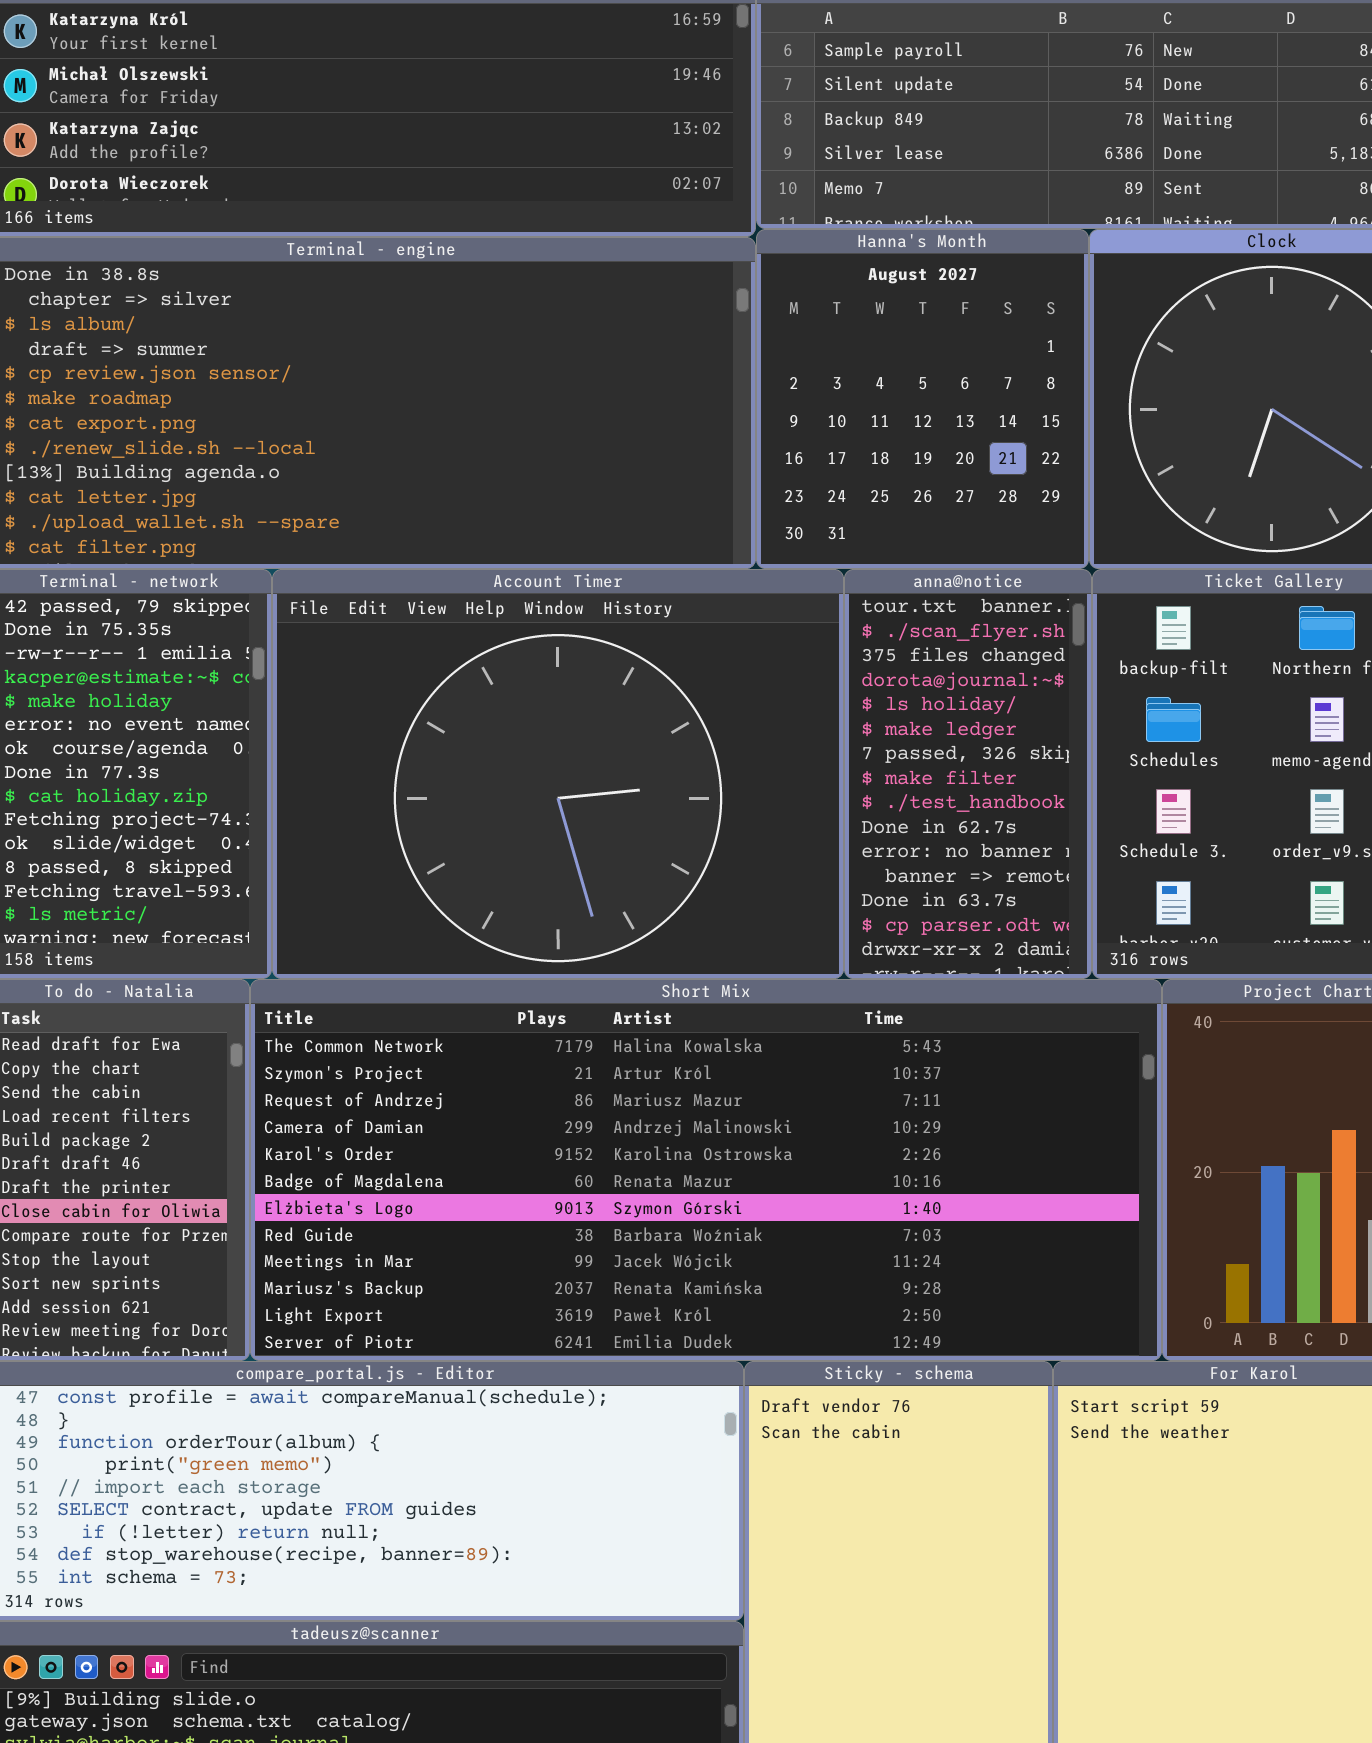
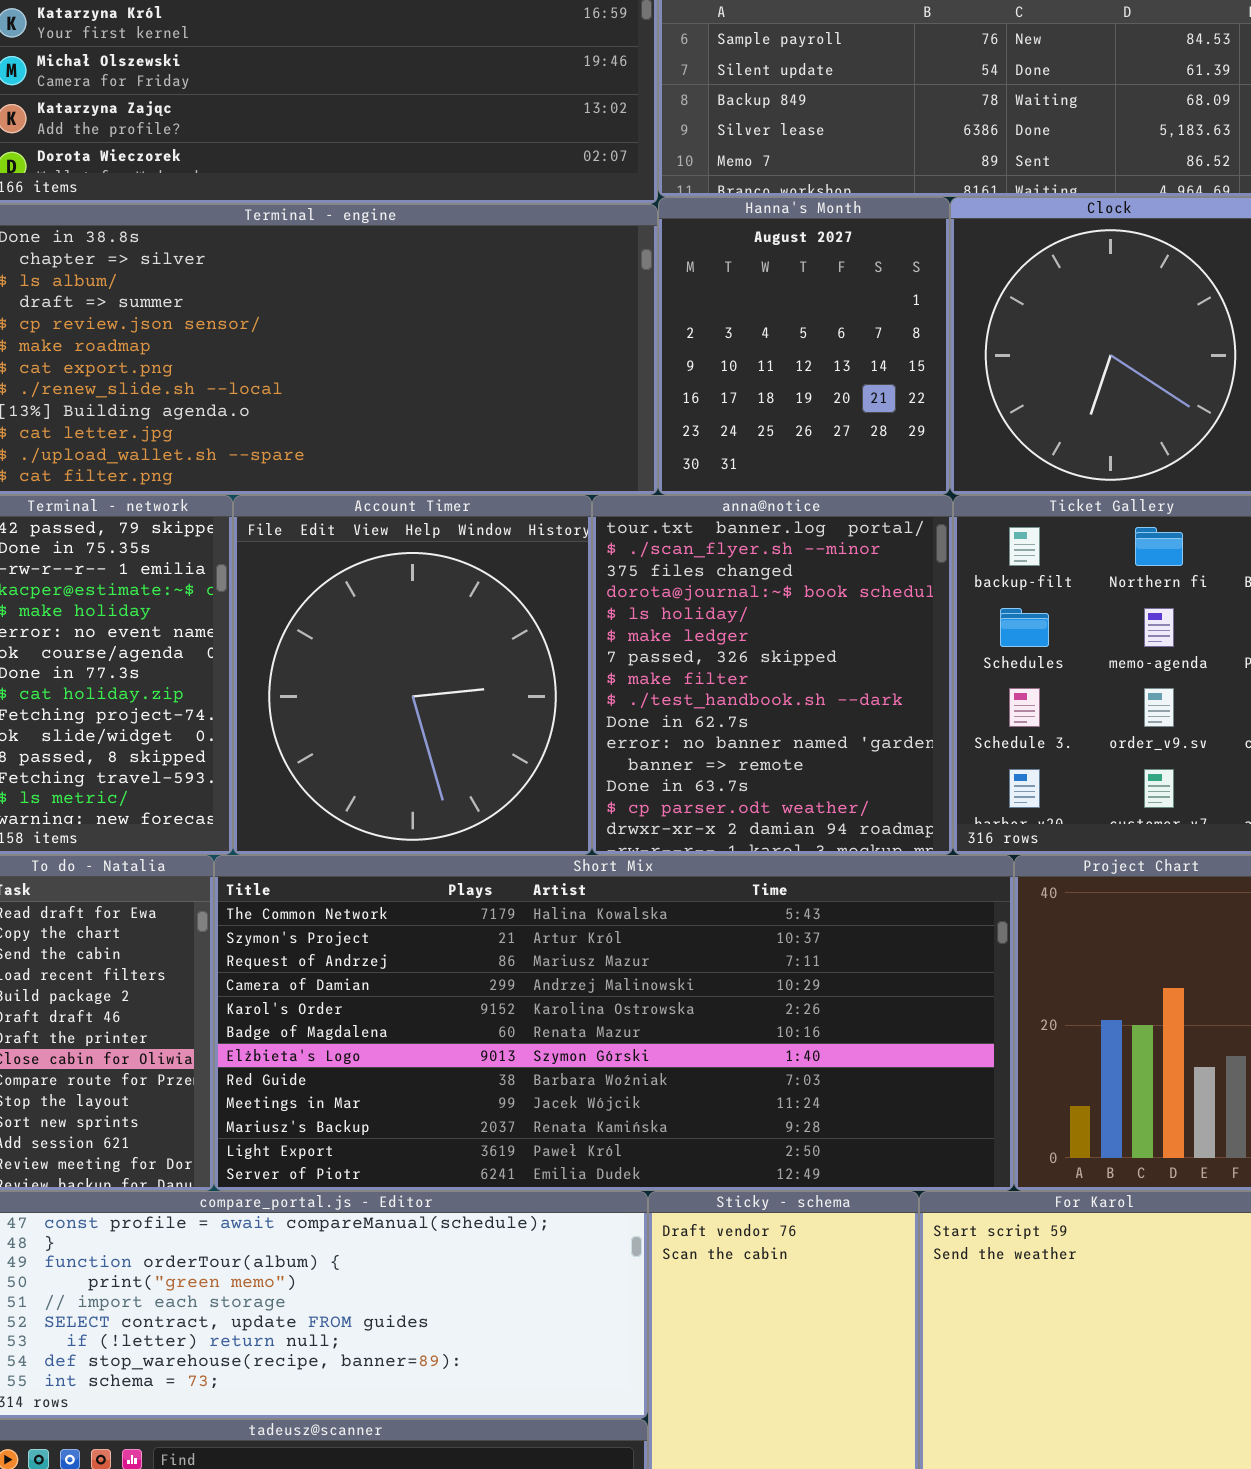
Account Timer: [272,569,844,979] -> [233,495,592,855], resized
anna@notice: [844,569,1092,979] -> [592,495,953,855], resized

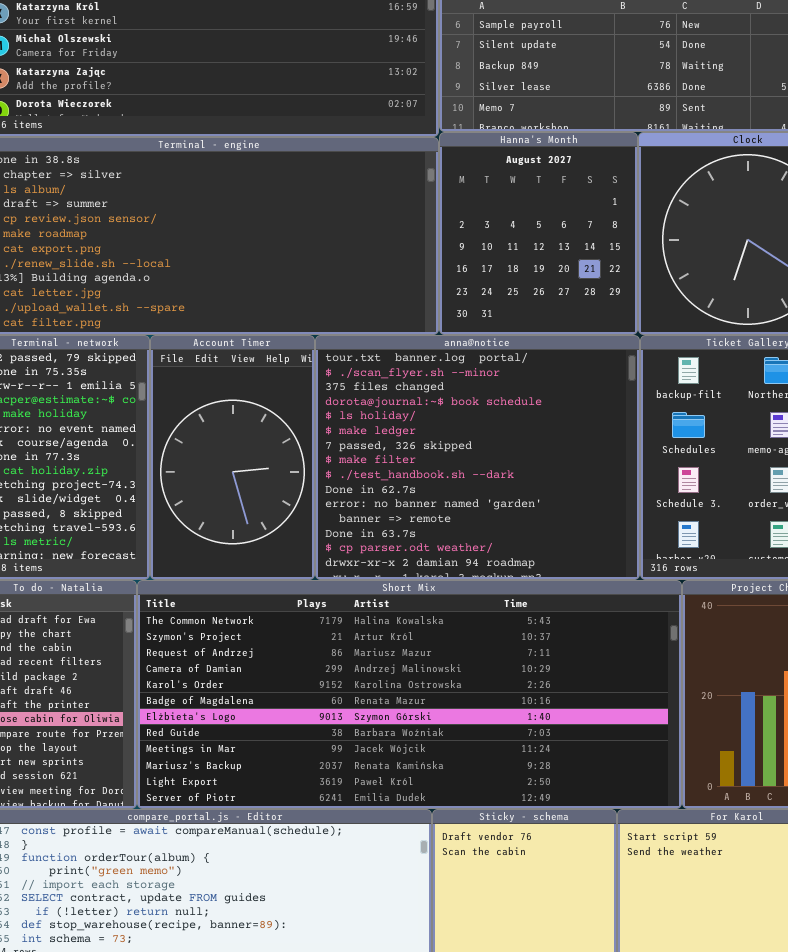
Account Timer: [233,495,592,855] -> [150,335,315,580], resized
anna@notice: [592,495,953,855] -> [315,335,640,580], resized

